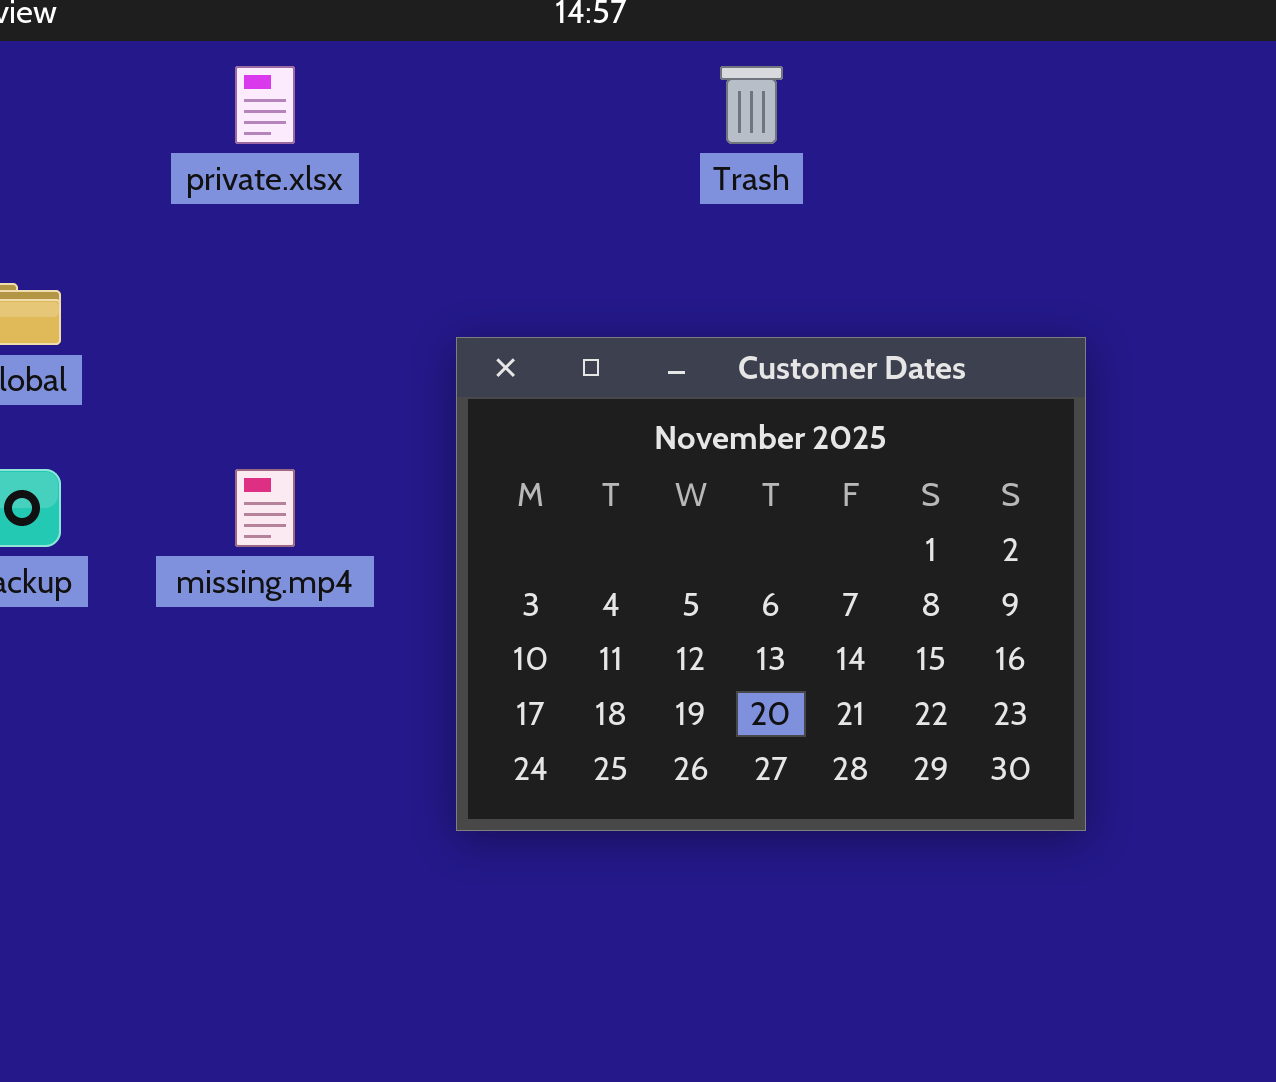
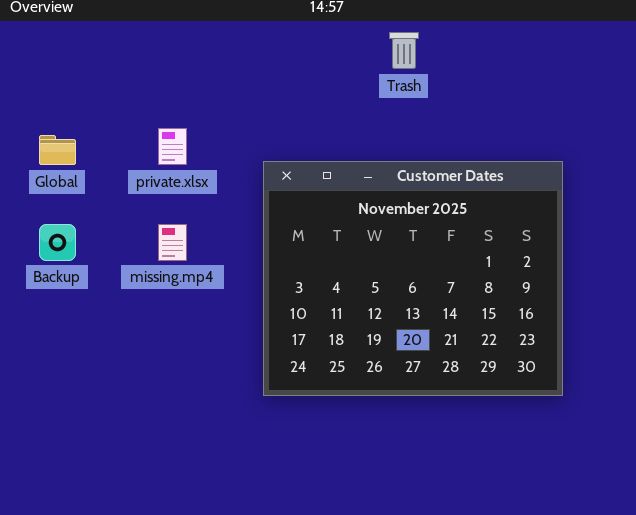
private.xlsx: [235,66,295,144] -> [158,128,187,165], moved

